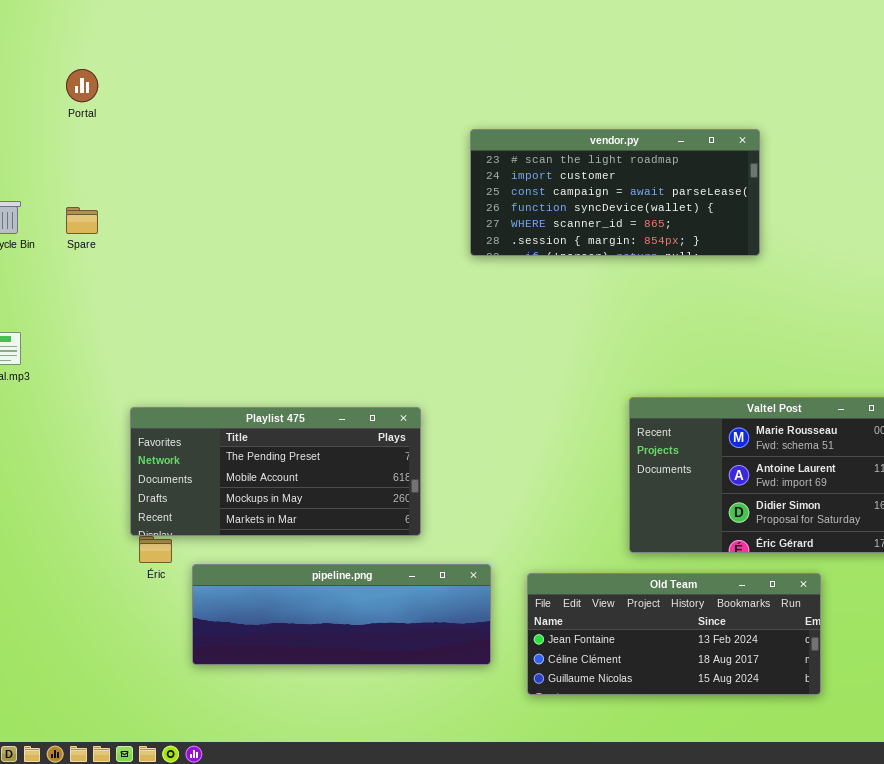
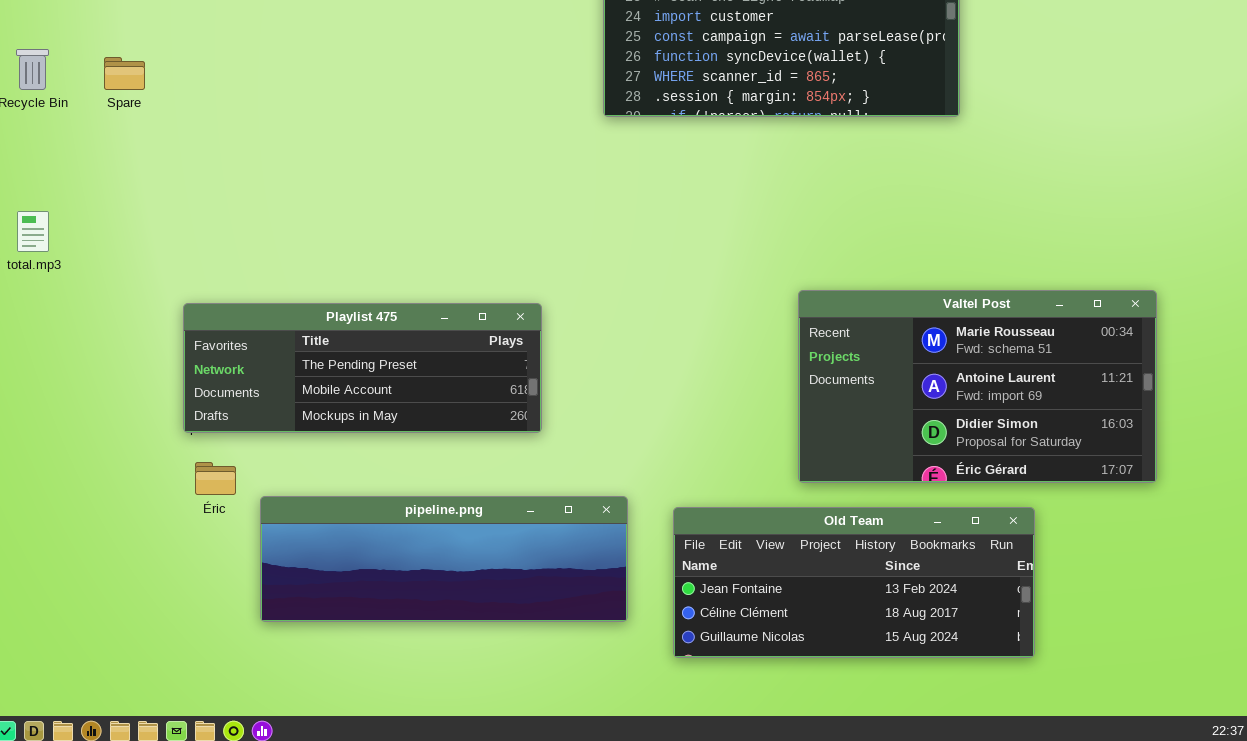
Playlist 475: [130,407,421,536] -> [183,303,542,433], resized

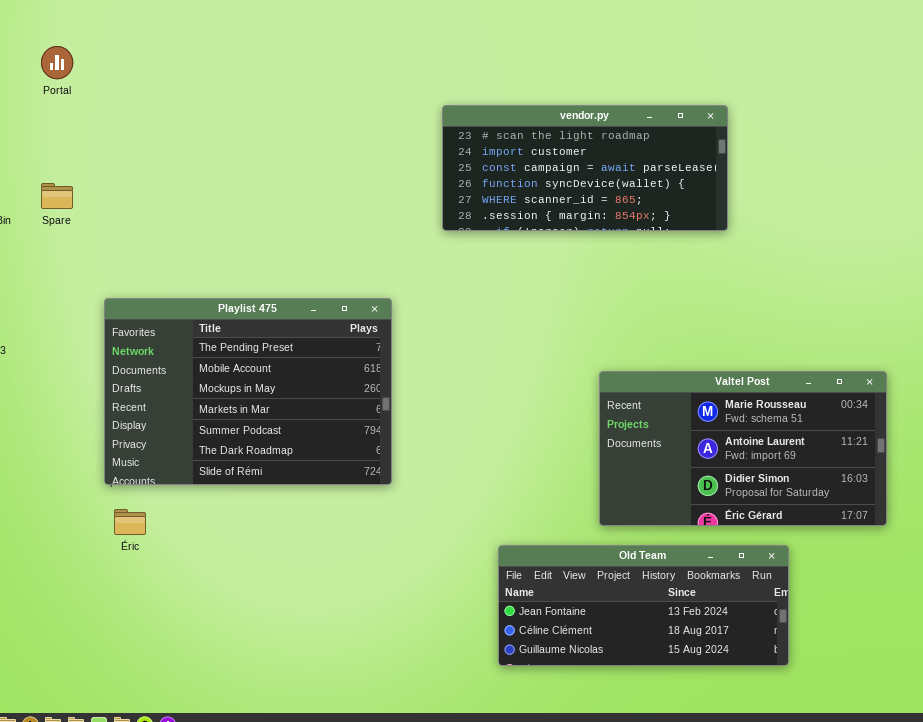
Playlist 475: [183,303,542,433] -> [104,298,392,485], resized
pipeline.png: [260,496,628,622] -> none, closed

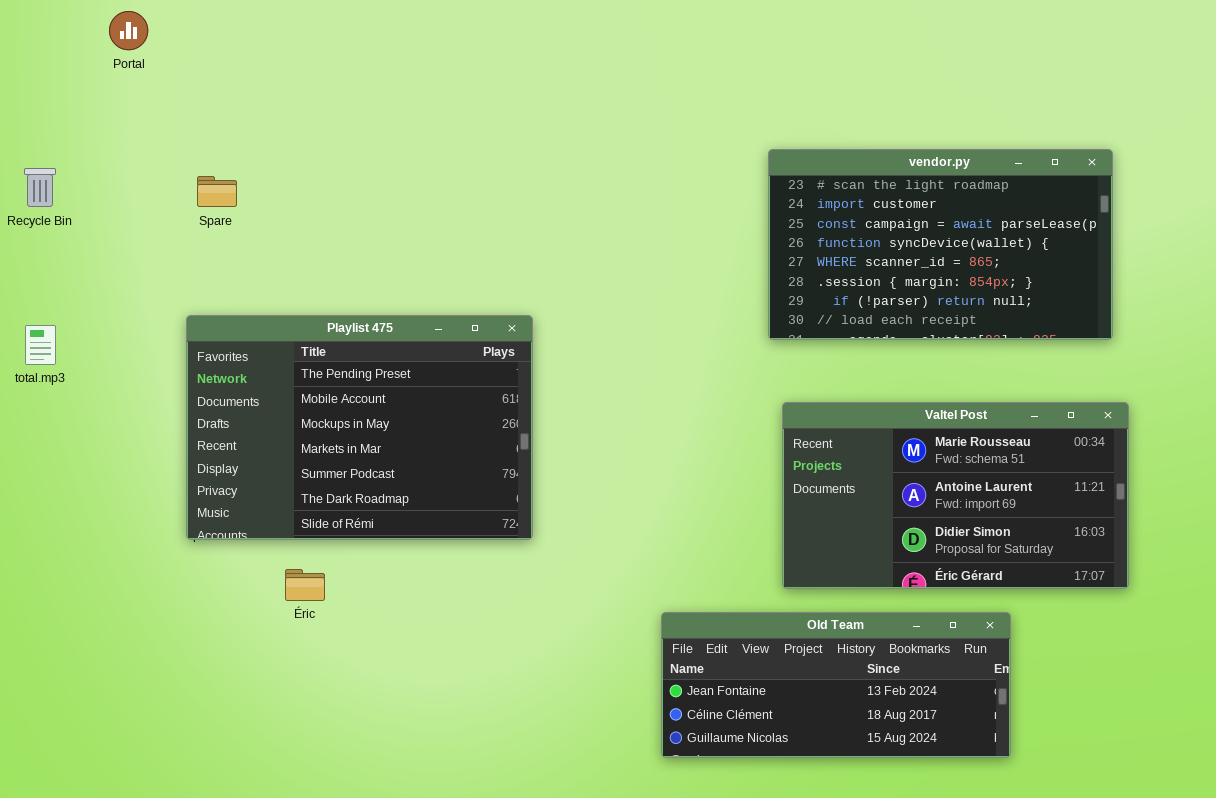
vendor.py: [442,105,728,231] -> [768,149,1113,340], moved, resized
Spare: [41,183,73,209] -> [197,176,237,207], moved
Éric: [114,509,146,535] -> [285,569,325,601], moved

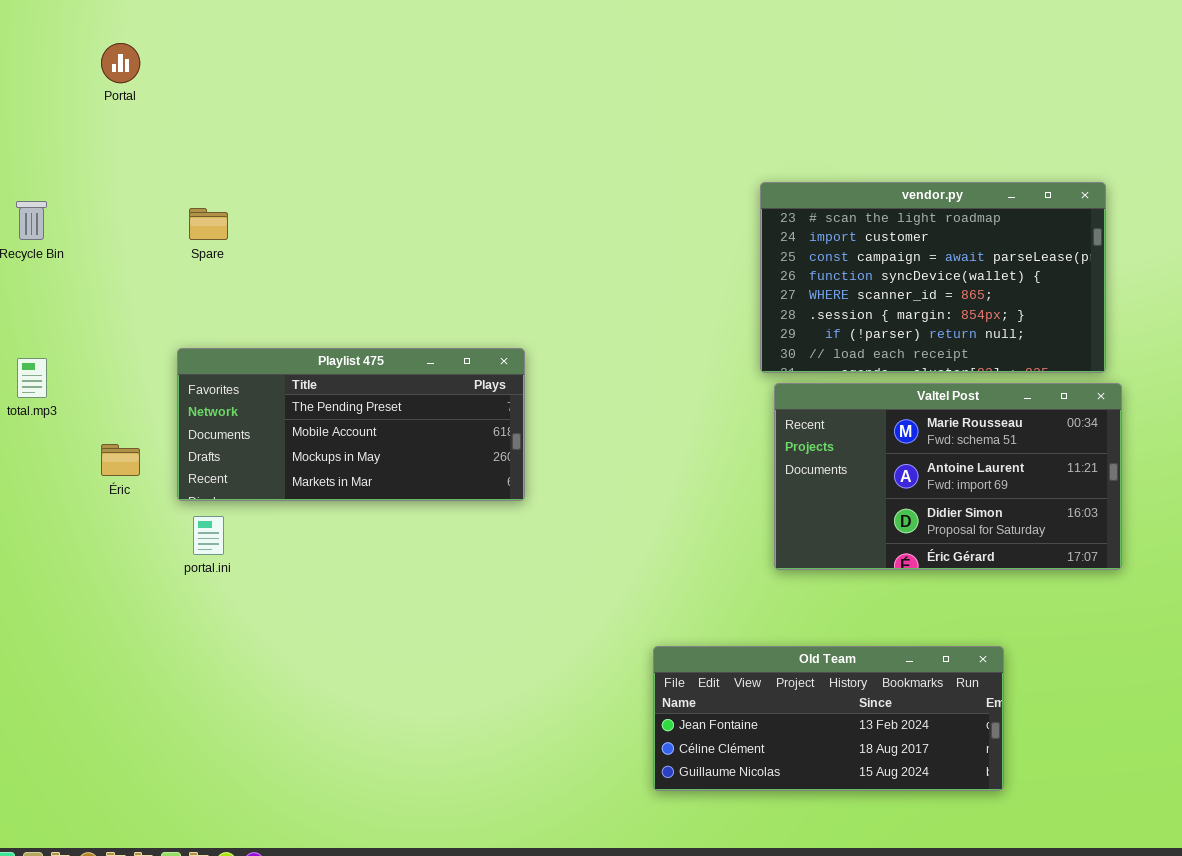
Playlist 475: [186,315,533,540] -> [177,348,525,501], resized
Valtel Post: [782,402,1129,589] -> [774,383,1122,570], moved
Éric: [285,569,325,601] -> [101,444,140,476], moved

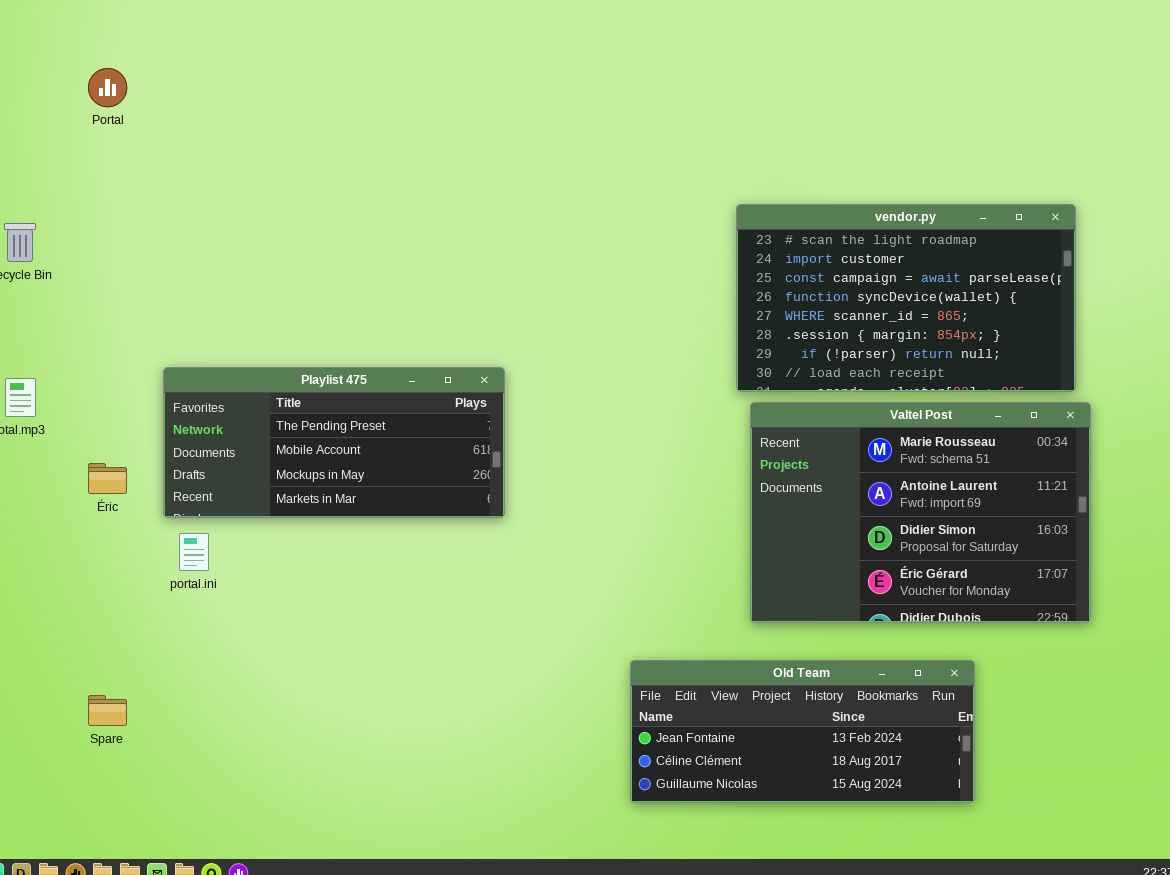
Spare: [189,208,228,240] -> [88,695,127,726], moved
Valtel Post: [774,383,1122,570] -> [750,402,1091,623], resized

